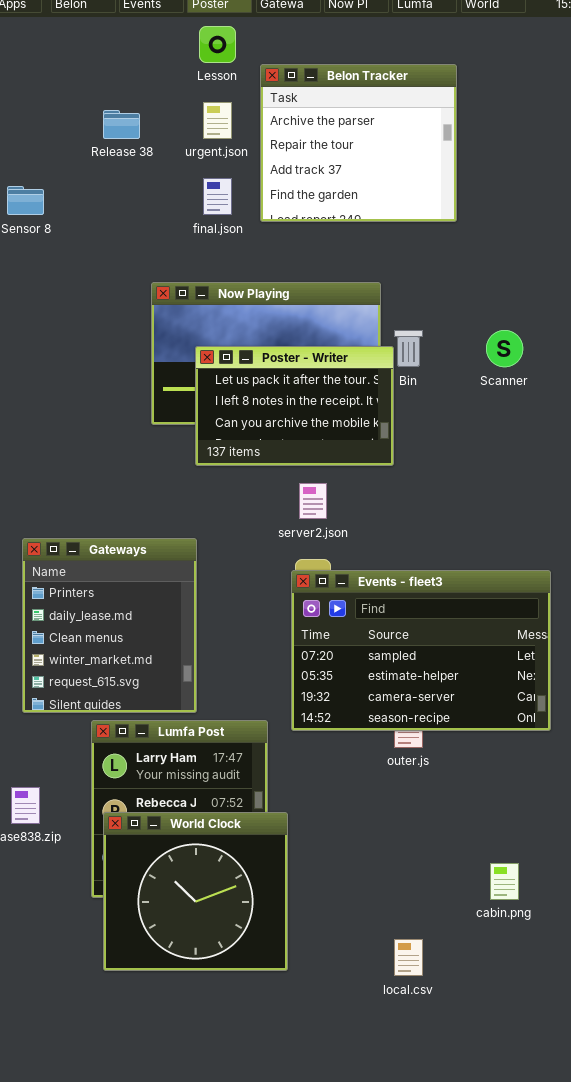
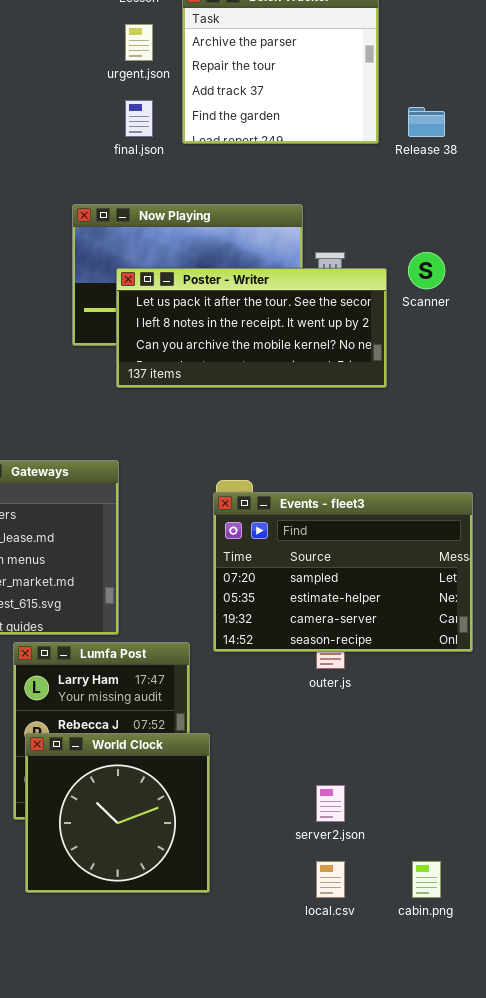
Release 38: [103,110,140,139] -> [408,107,445,137], moved
Poster - Writer: [195,346,394,466] -> [116,268,387,388], resized
server2.json: [299,483,327,519] -> [316,785,345,822], moved
cabin.png: [490,863,519,900] -> [412,861,441,898], moved

